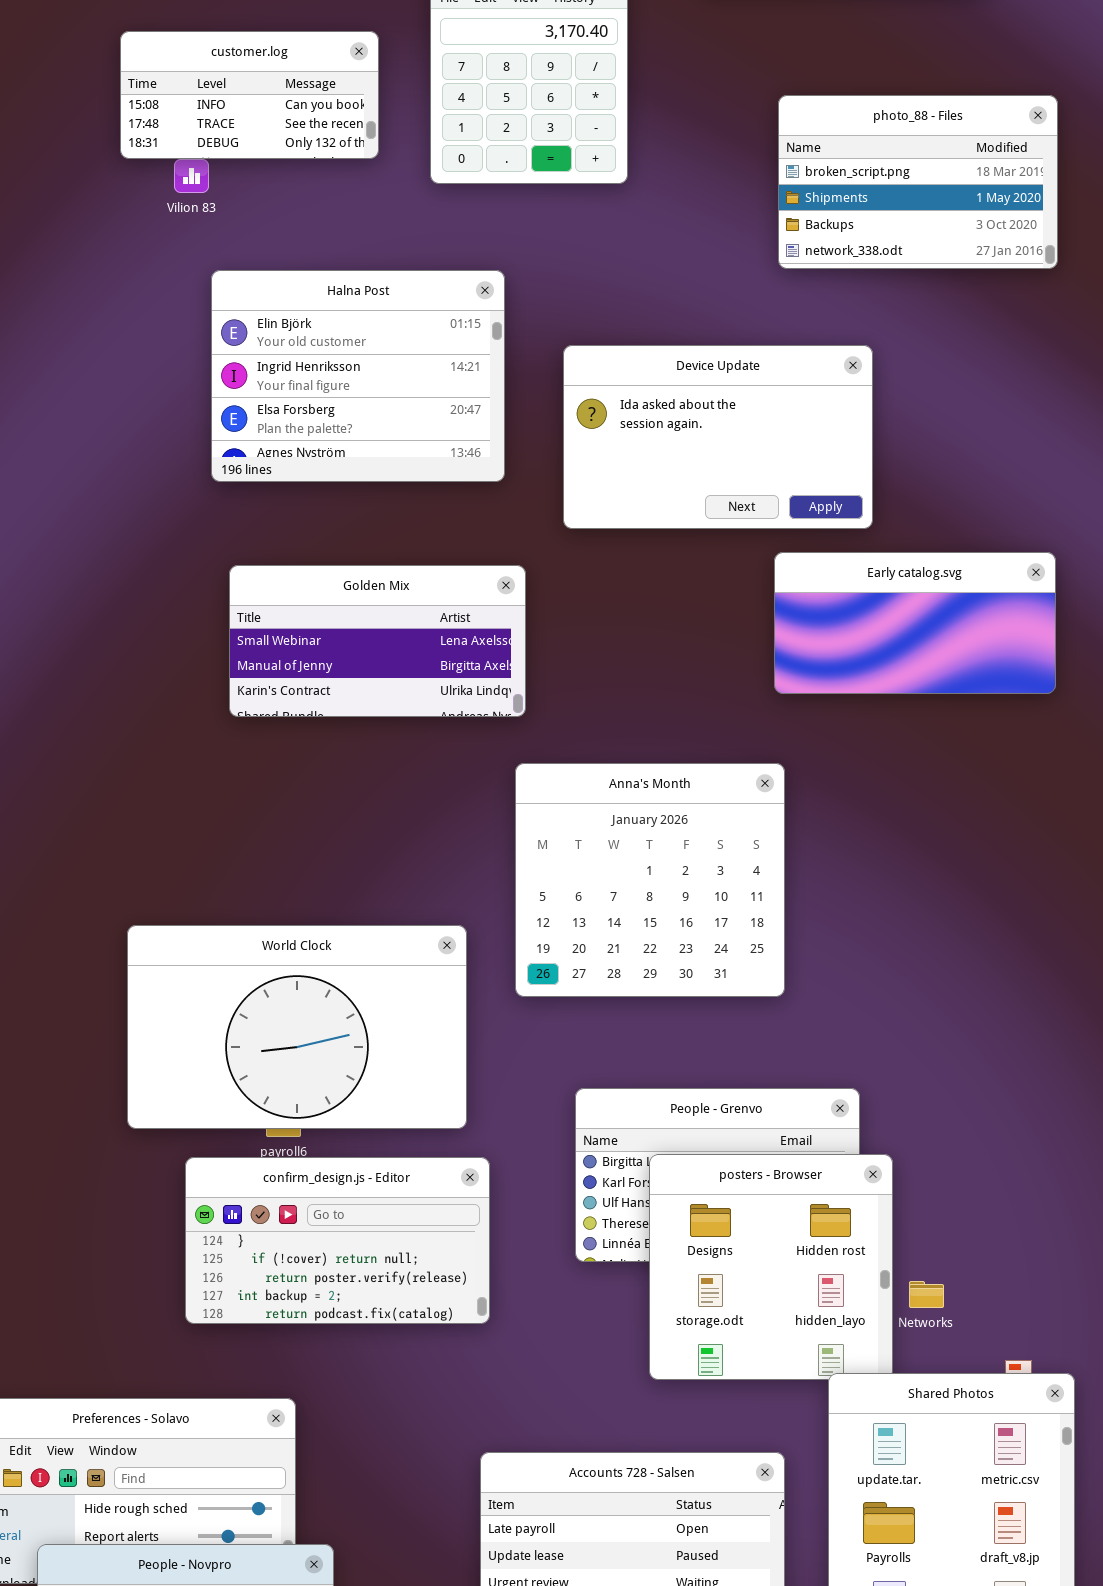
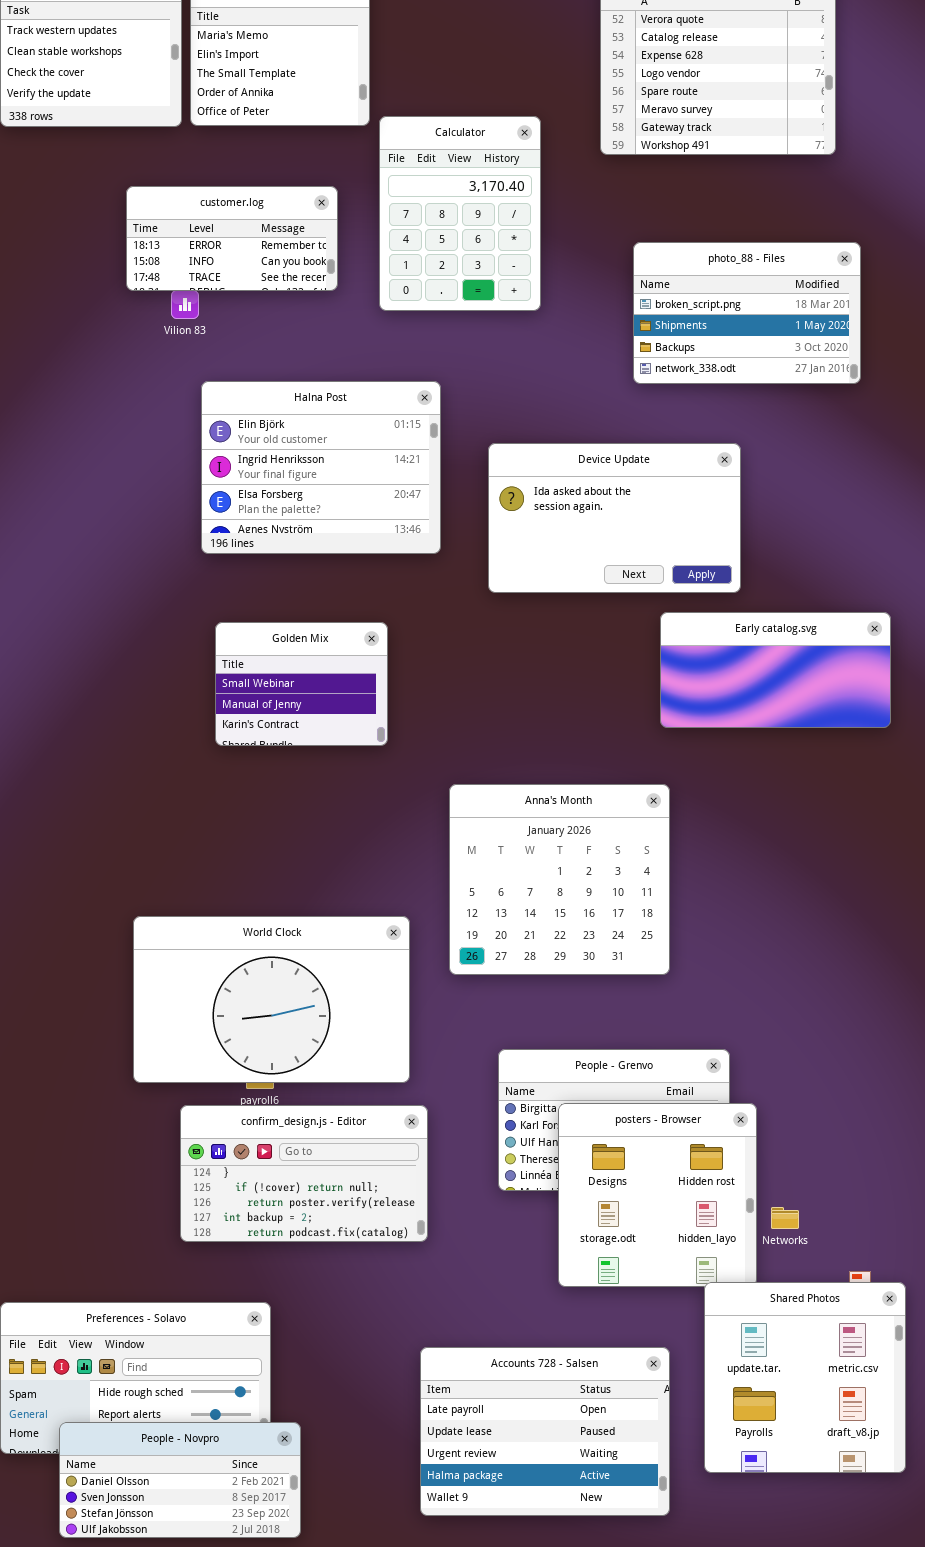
customer.log: [120,31,379,159] -> [126,186,338,291], scrolled up 1 row
photo_88 - Files: [778,95,1058,269] -> [633,242,861,384], moved
Golden Mix: [229,565,526,717] -> [215,622,388,746], resized

